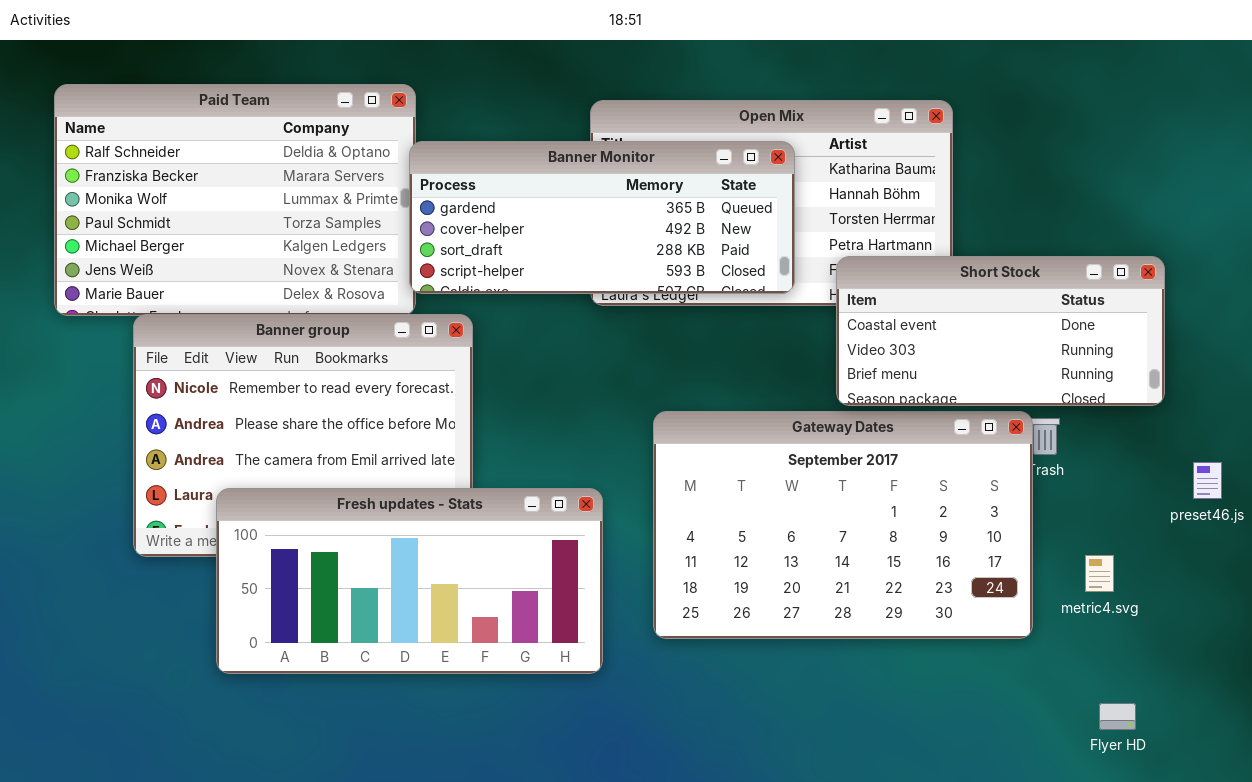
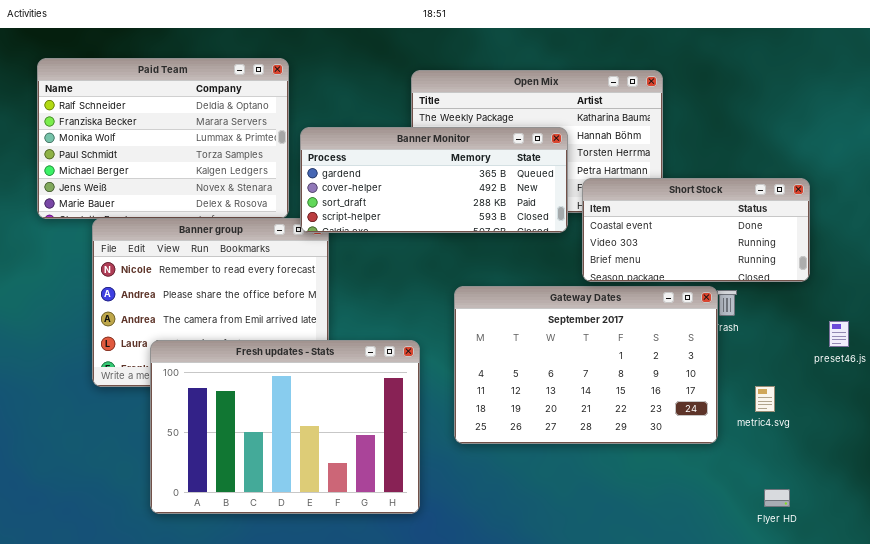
Banner Monitor: [409,141,795,294] -> [300,127,568,233], moved
Fresh updates - Stats: [216,488,603,674] -> [150,340,420,514], resized

